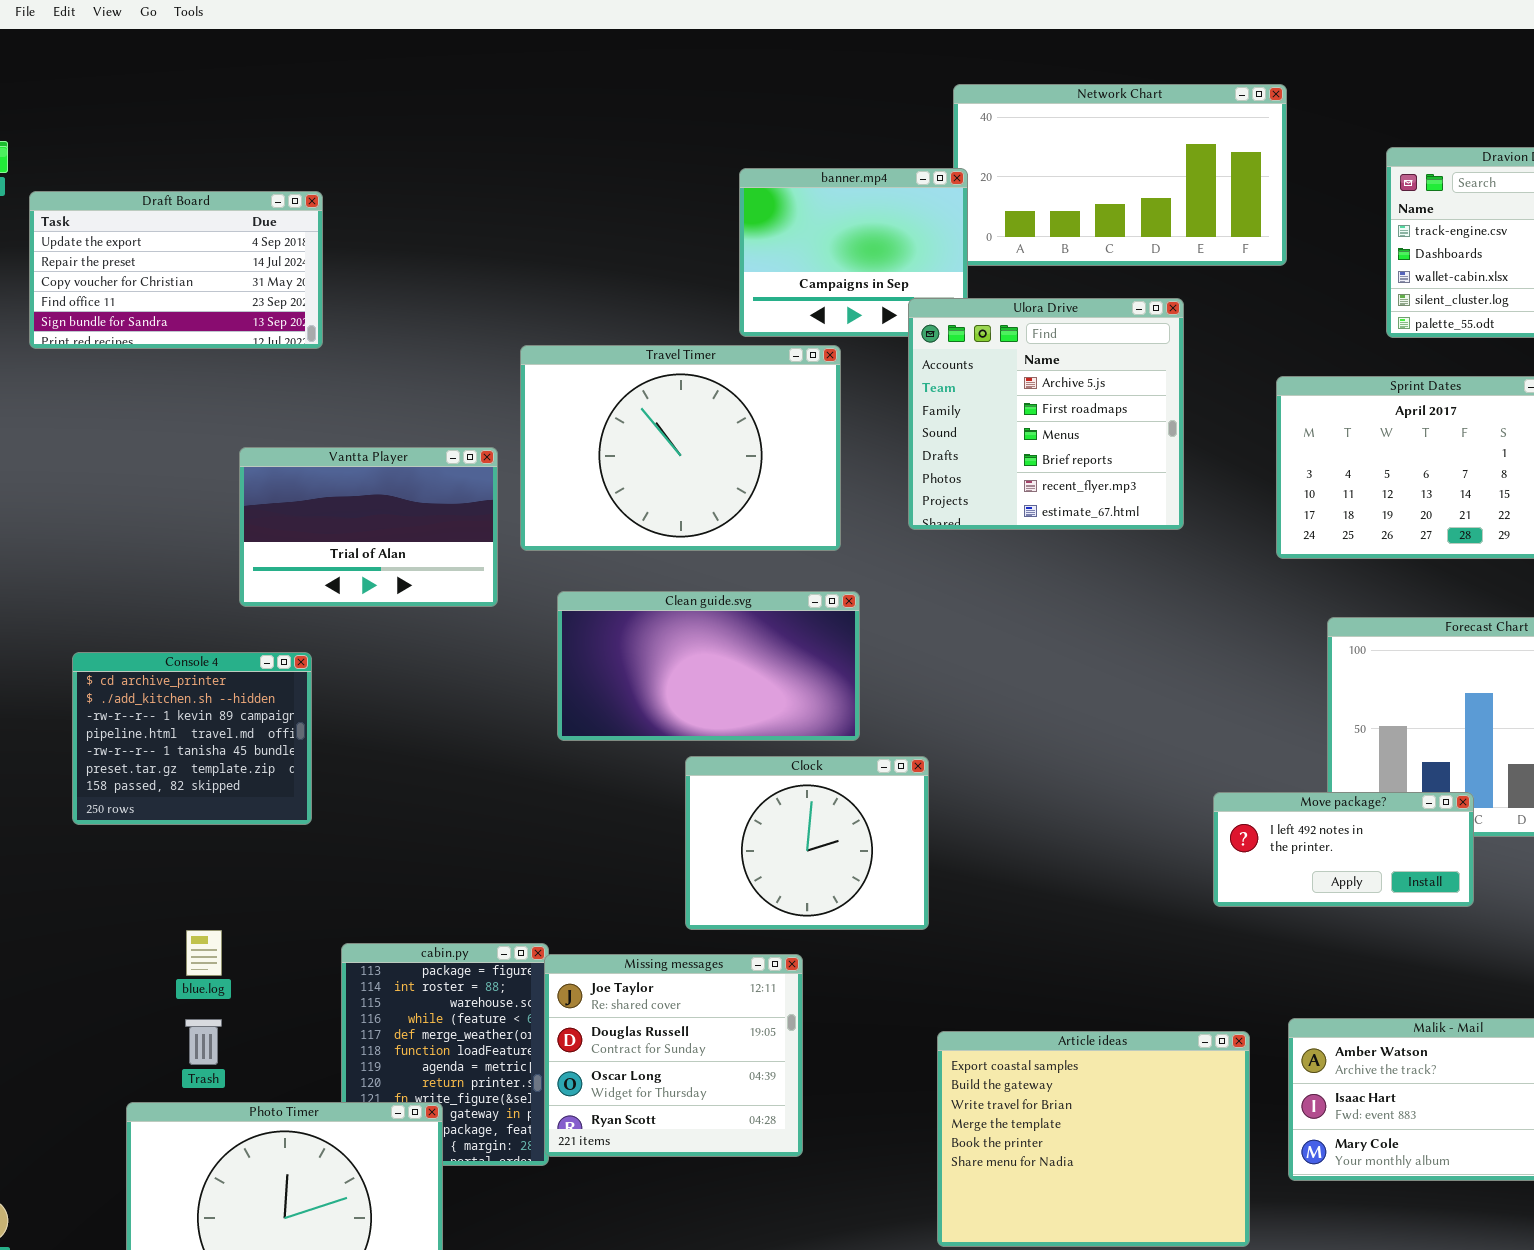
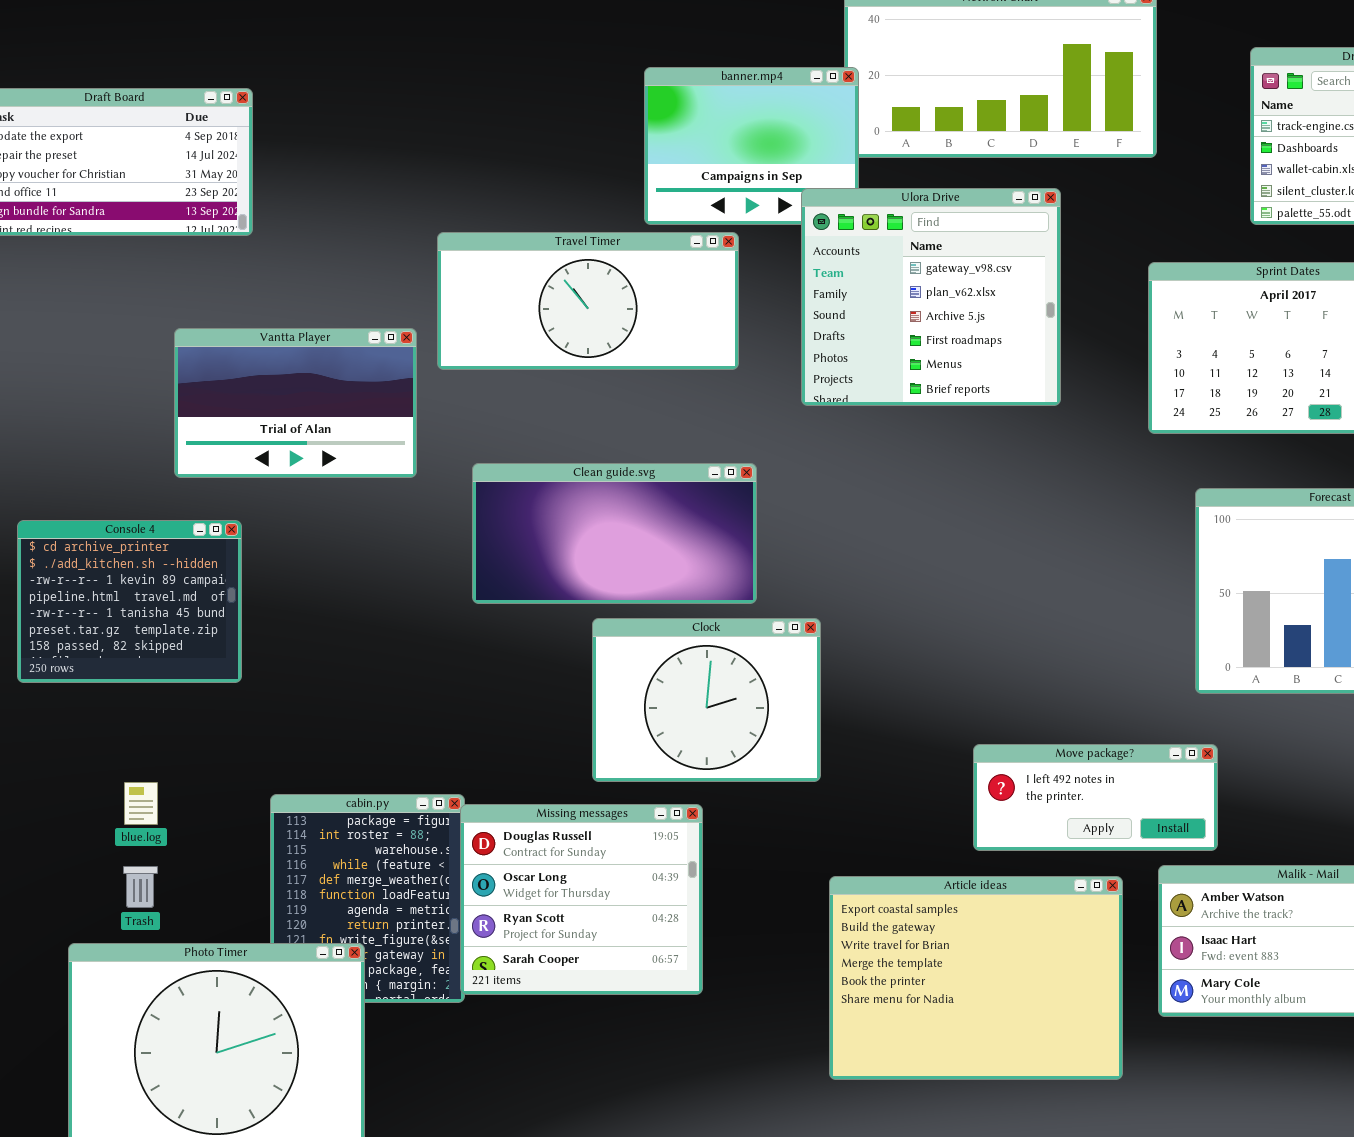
Ulora Drive: [908,298,1184,530] -> [801,188,1061,406], scrolled up 2 rows
Travel Timer: [520,345,841,551] -> [437,232,739,370], resized
Move package?: [1213,792,1474,907] -> [973,744,1218,851], moved
Missing messages: [544,954,803,1157] -> [460,804,703,995], scrolled down 1 row

